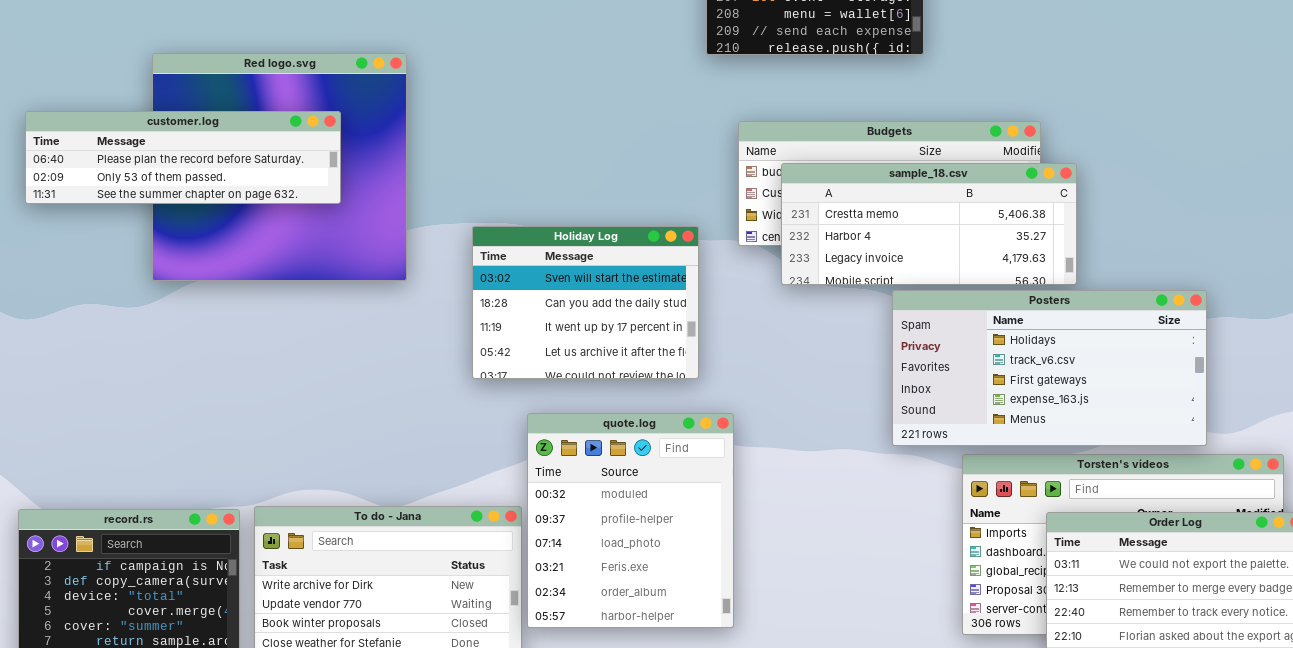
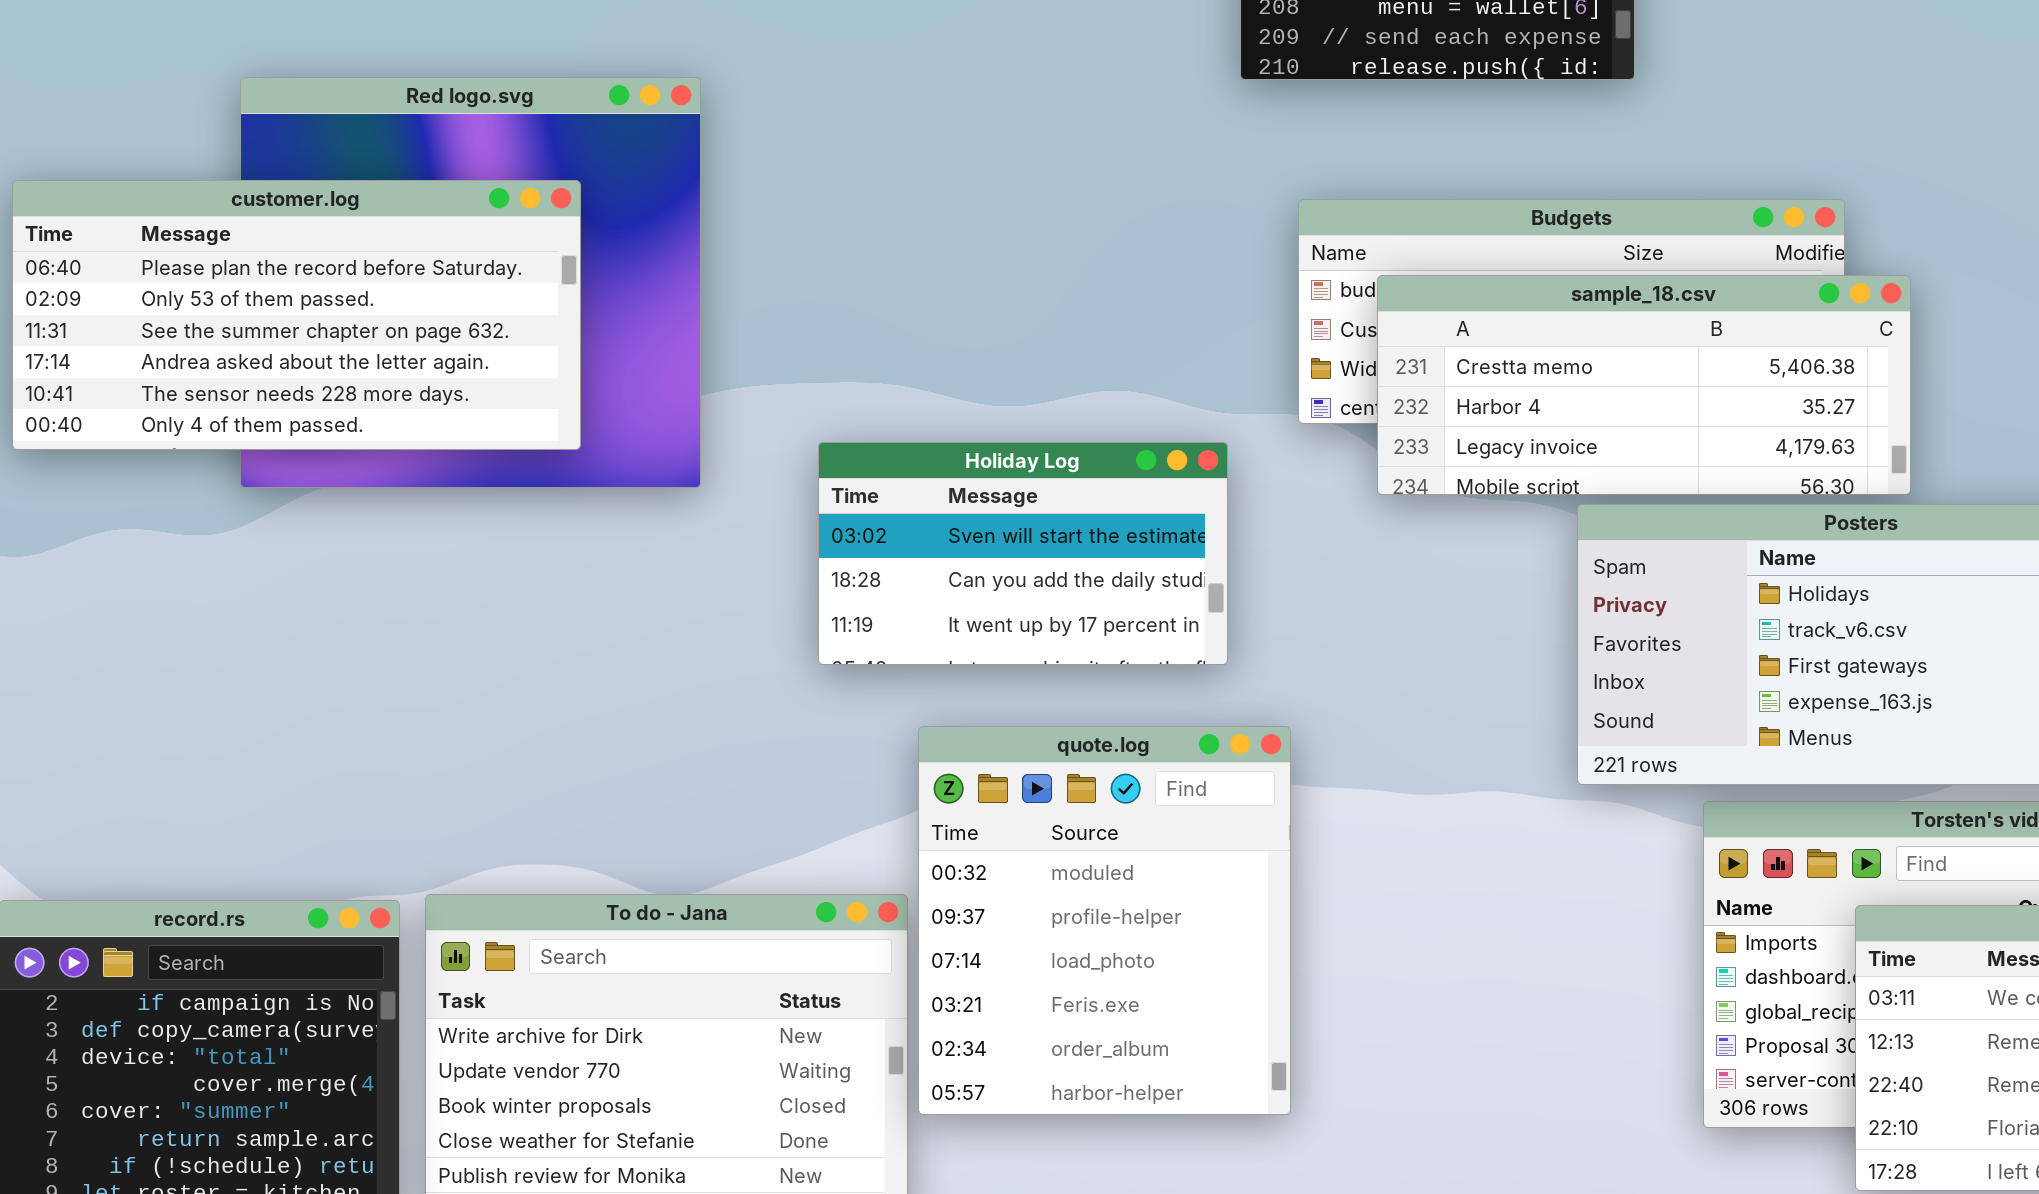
customer.log: [25,111,341,204] -> [12,180,581,450], resized
Holiday Log: [472,226,699,379] -> [818,442,1228,665], resized

